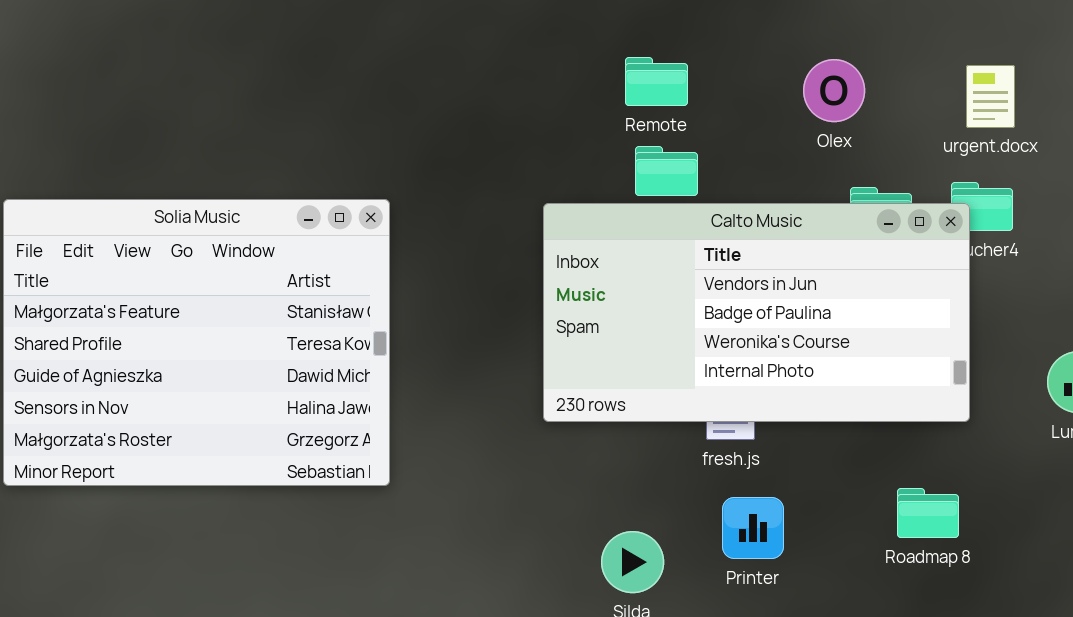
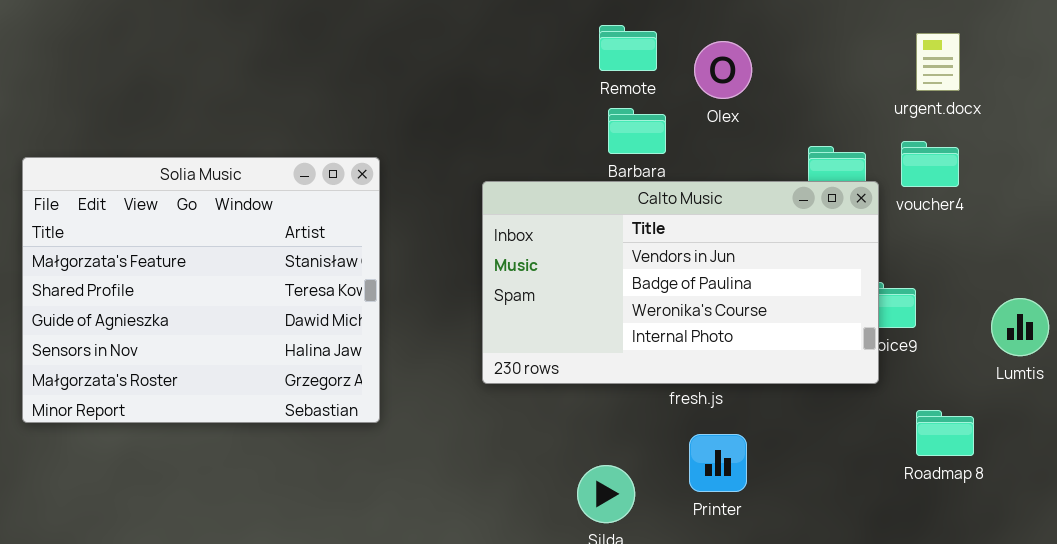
Olex: [803,59,865,122] -> [694,41,752,99], moved
Calto Music: [543,203,970,422] -> [482,181,879,384], moved
Roadmap 8: [897,488,959,538] -> [916,410,974,456], moved

